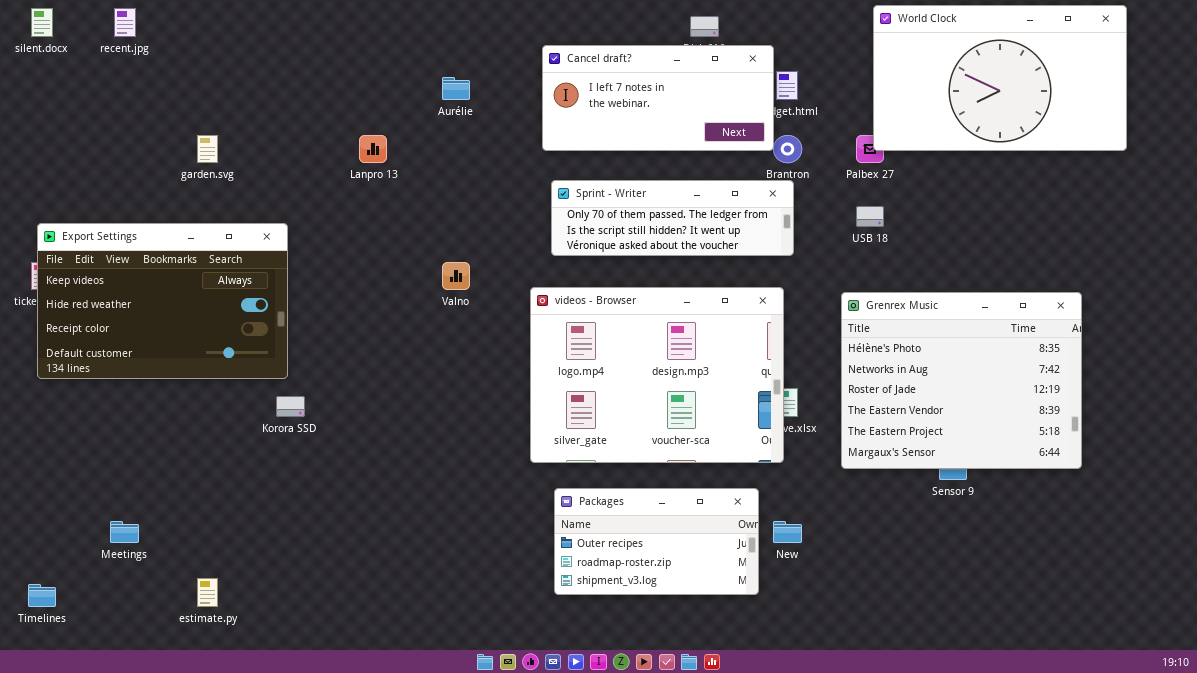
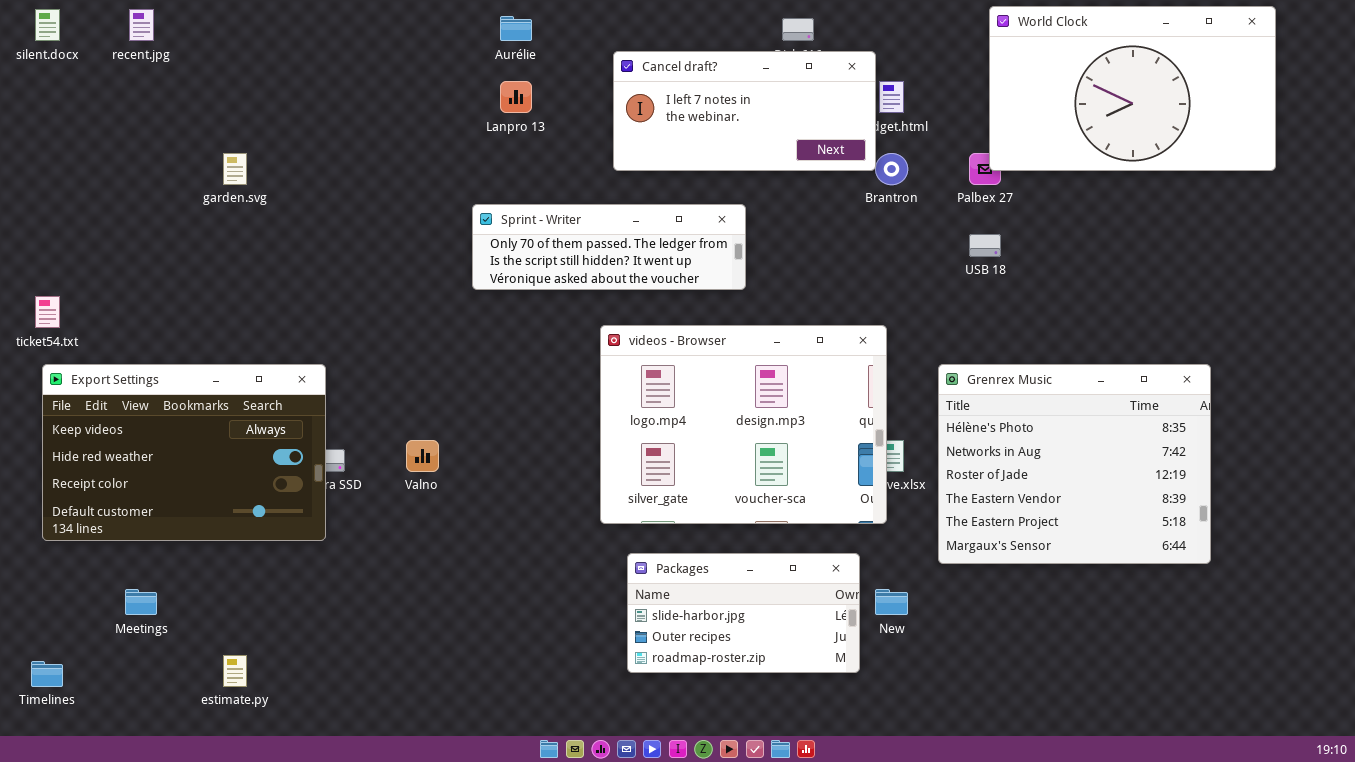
Aurélie: [442,77,470,100] -> [500,16,532,41], moved
Lanpro 13: [359,135,387,163] -> [500,81,532,113], moved
Sprint - Writer: [551,180,794,256] -> [472,204,746,290], moved
Export Settings: [37,223,288,379] -> [42,364,326,541], moved
Valno: [442,262,470,290] -> [406,440,439,472], moved
Grenrex Music: [841,292,1082,469] -> [938,364,1211,564], moved
Packages: [554,488,759,595] -> [627,553,860,673], scrolled up 1 row

